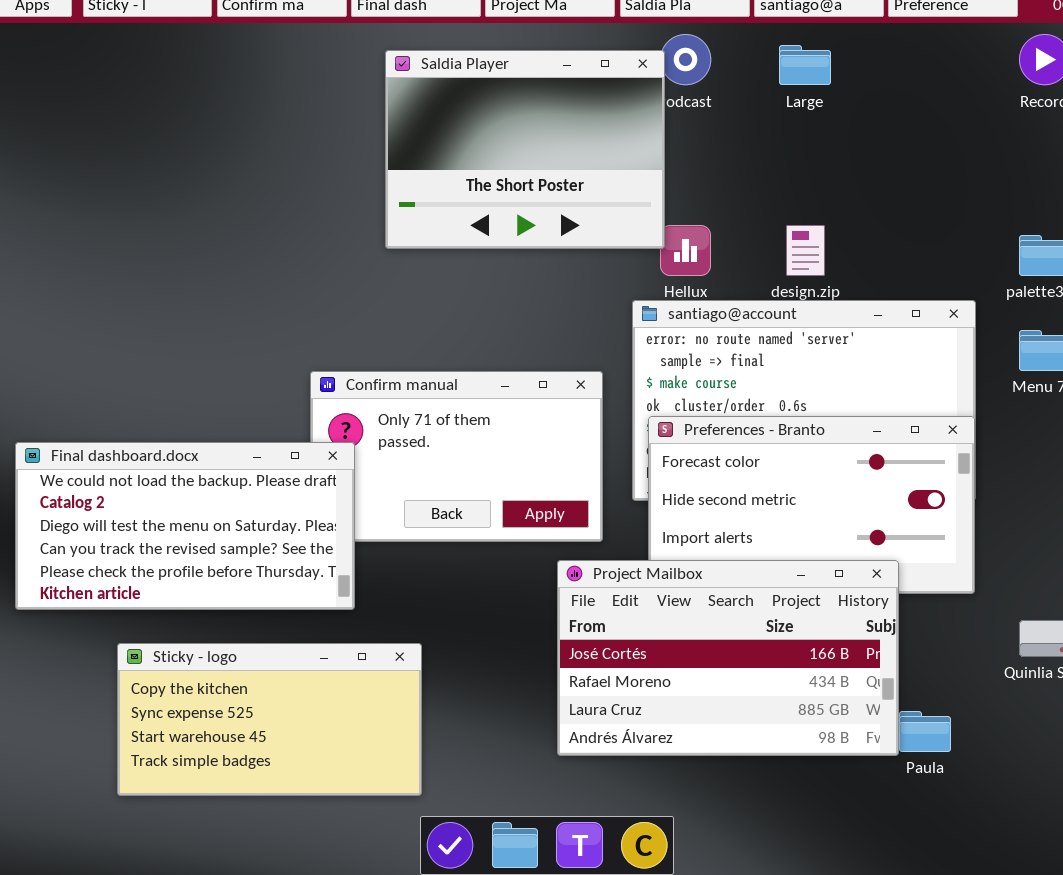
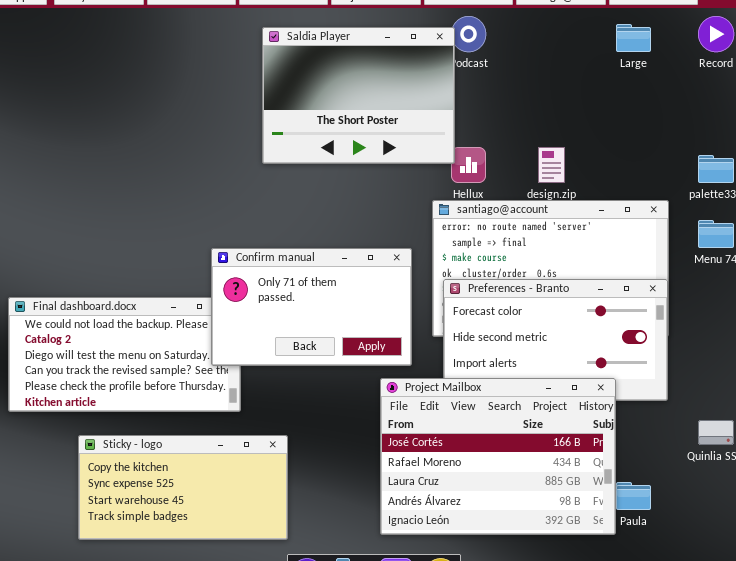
Large: [779,45,831,85] -> [616,24,651,52], moved
Confirm manual: [310,371,603,542] -> [211,248,412,366], raised
Project Mailbox: [557,560,899,756] -> [380,378,616,535], resized

